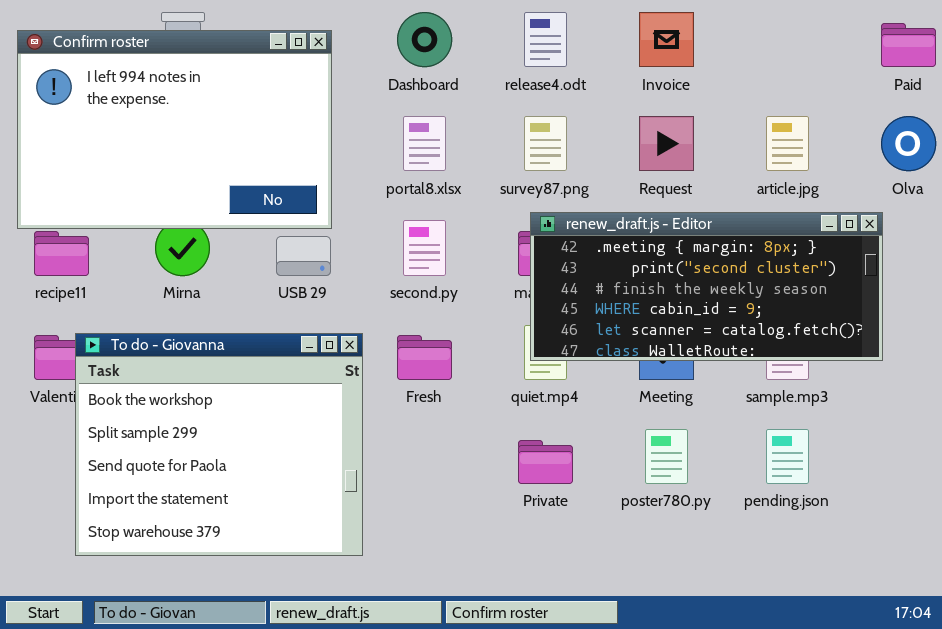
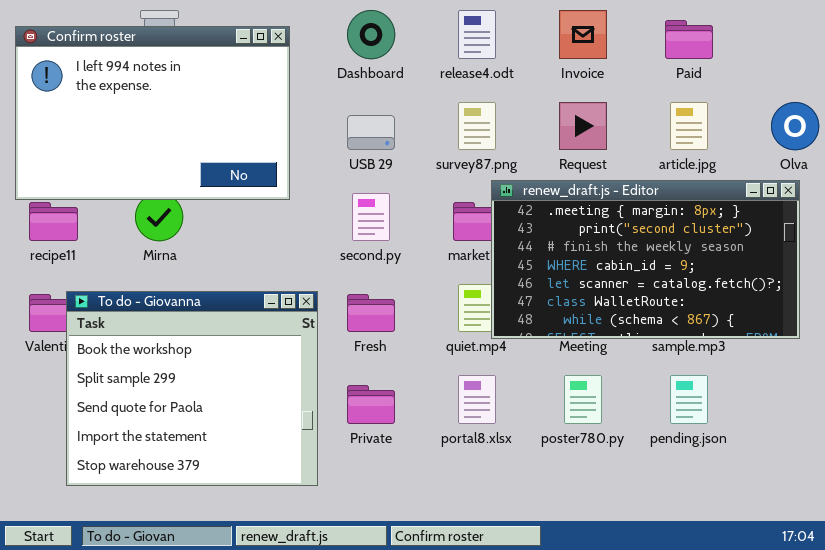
Paid: [881,23,936,67] -> [665,20,713,59], moved
portal8.xlsx: [403,116,446,171] -> [458,375,496,424], moved
renew_draft.js - Editor: [530,212,883,361] -> [491,180,800,339], moved, resized
USB 29: [276,236,331,276] -> [347,115,395,150], moved
Private: [518,440,573,484] -> [347,385,395,424], moved

